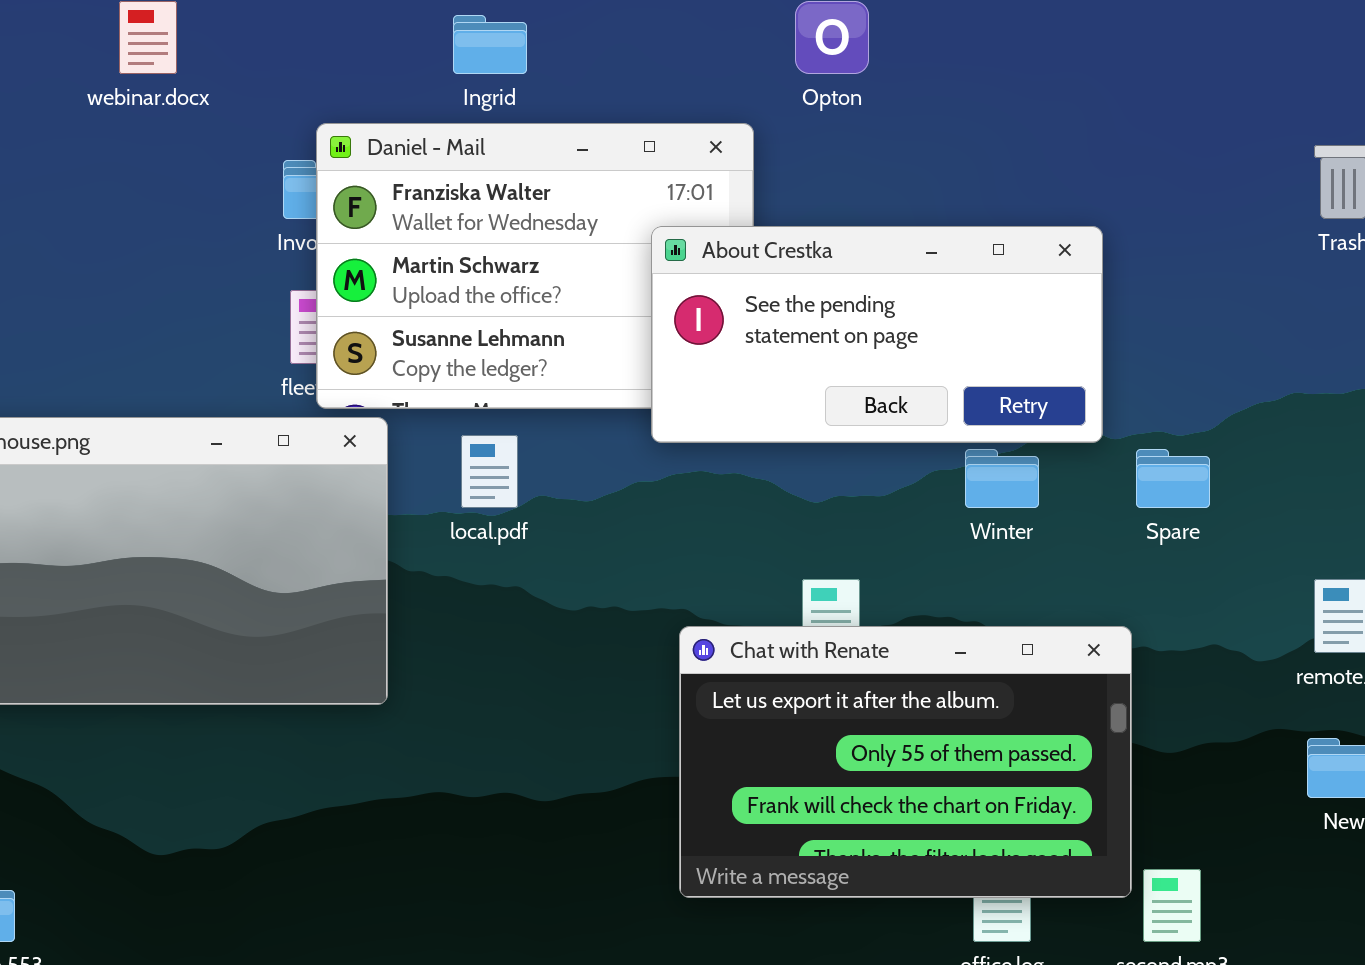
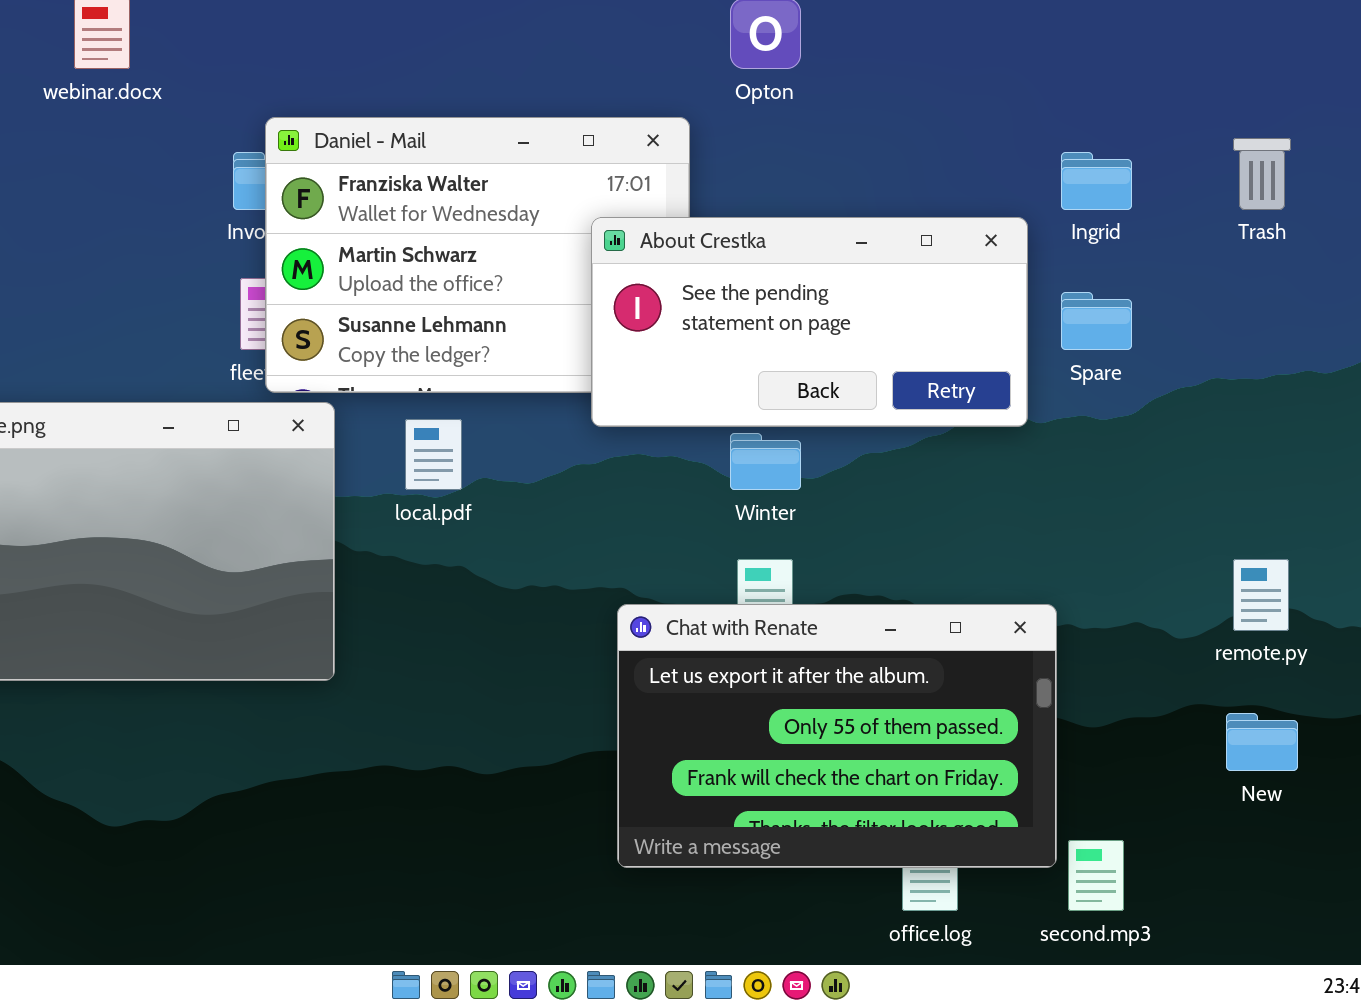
Ingrid: [453,15,527,74] -> [1061,152,1132,210], moved
Winter: [965,449,1039,508] -> [730,433,801,490], moved
Spare: [1136,449,1210,508] -> [1061,292,1132,350], moved

